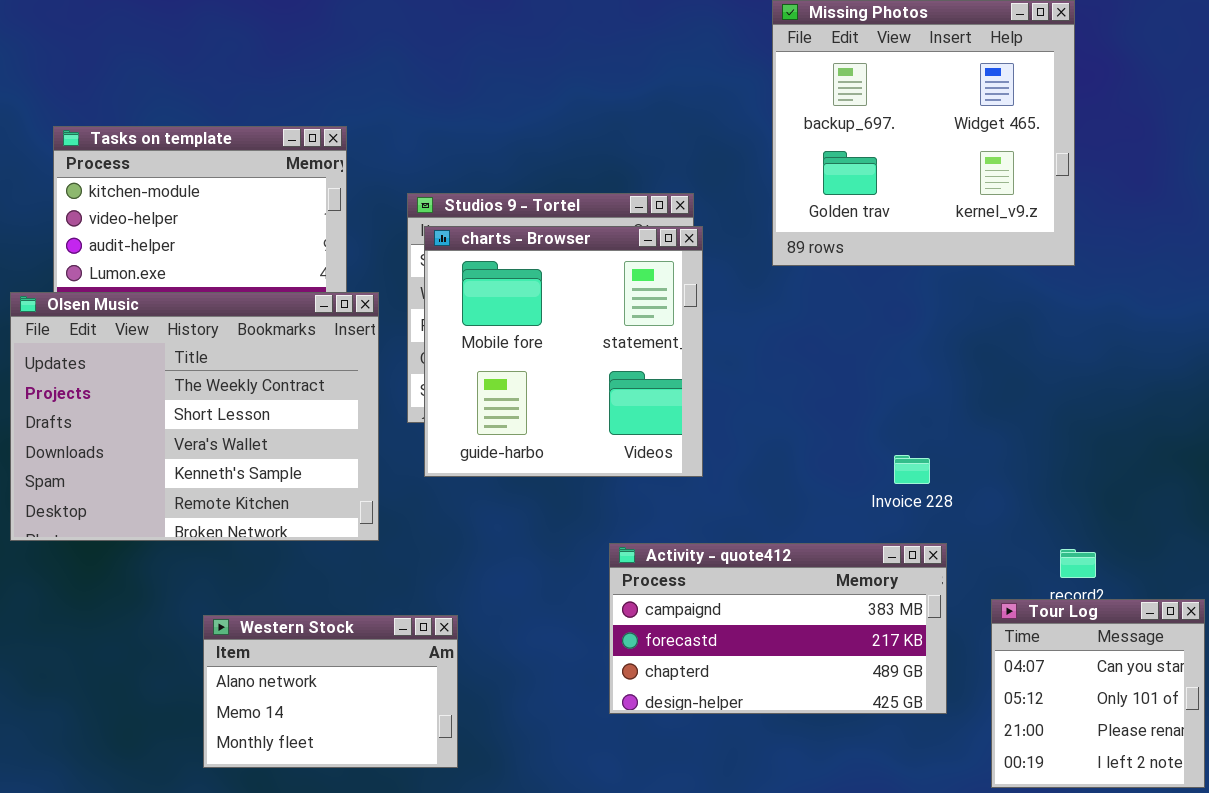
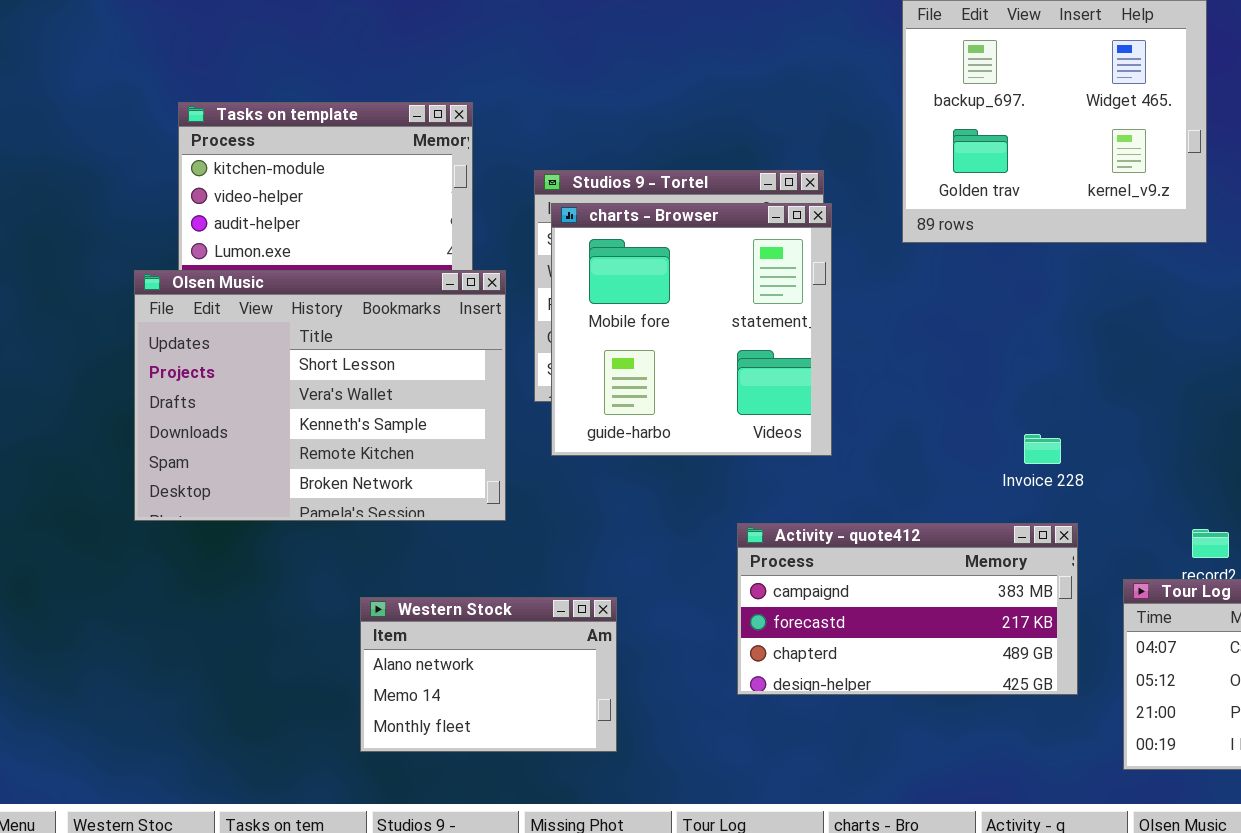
Olsen Music: [10,292,379,541] -> [134,270,506,521], scrolled down 1 row
Western Stock: [203,615,458,768] -> [360,597,617,752], moved

